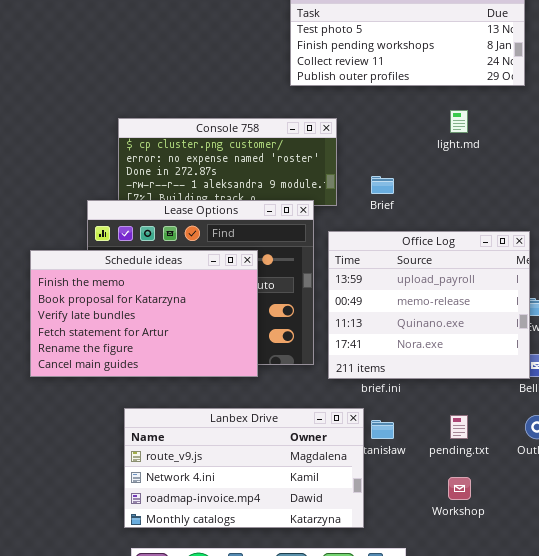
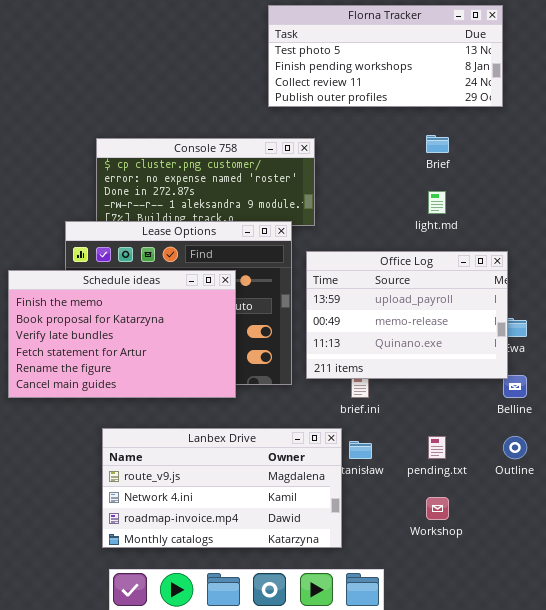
light.md: [450,110,468,133] -> [428,191,446,214], moved
Brief: [371,176,394,194] -> [426,135,449,153], moved
Office Log: [328,231,530,379] -> [306,251,508,379], resized

